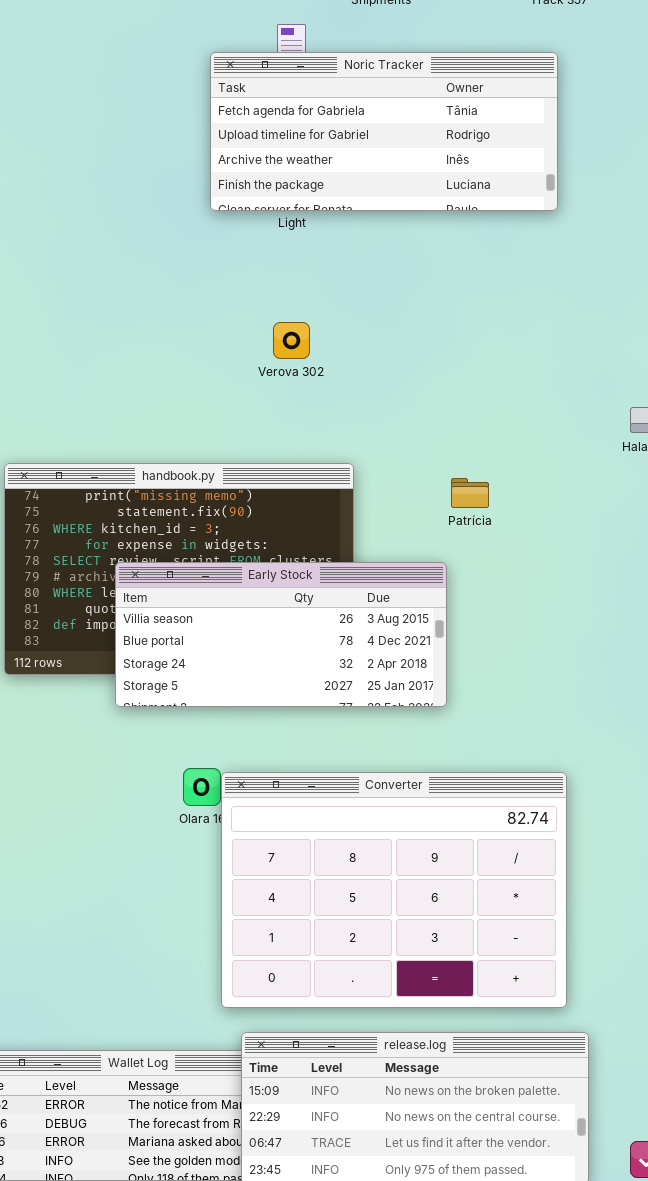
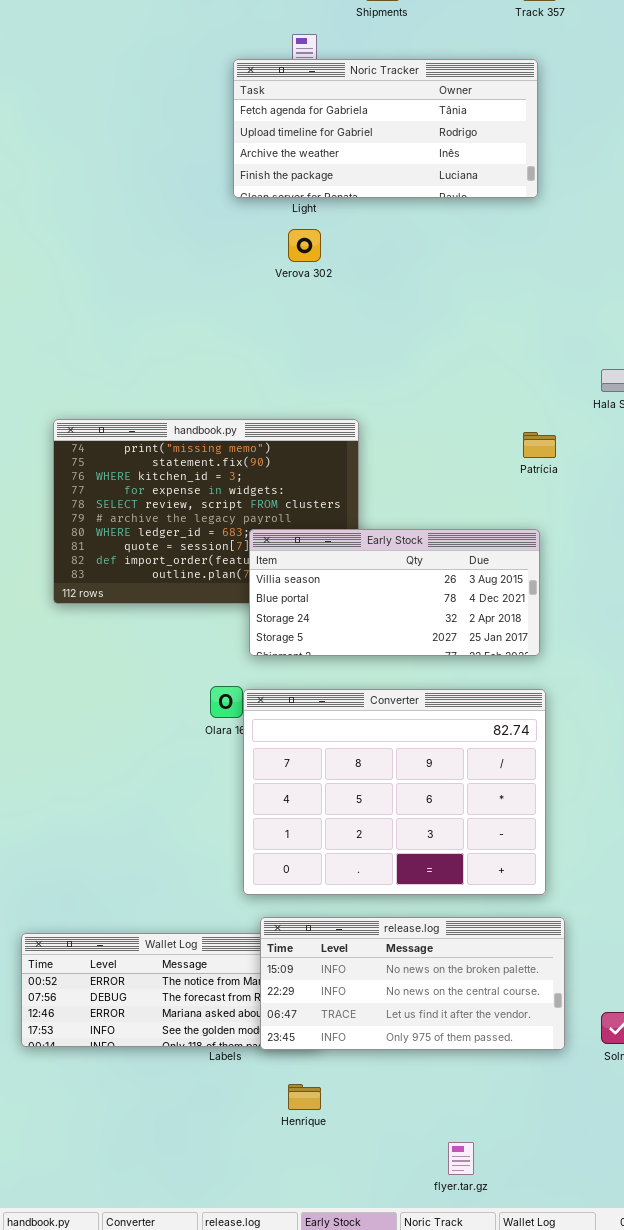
Verova 302: [273,322,310,359] -> [288,229,321,262], moved
Patrícia: [451,478,489,508] -> [523,432,556,458], moved
Early Stock: [115,562,447,707] -> [249,529,540,656], moved

